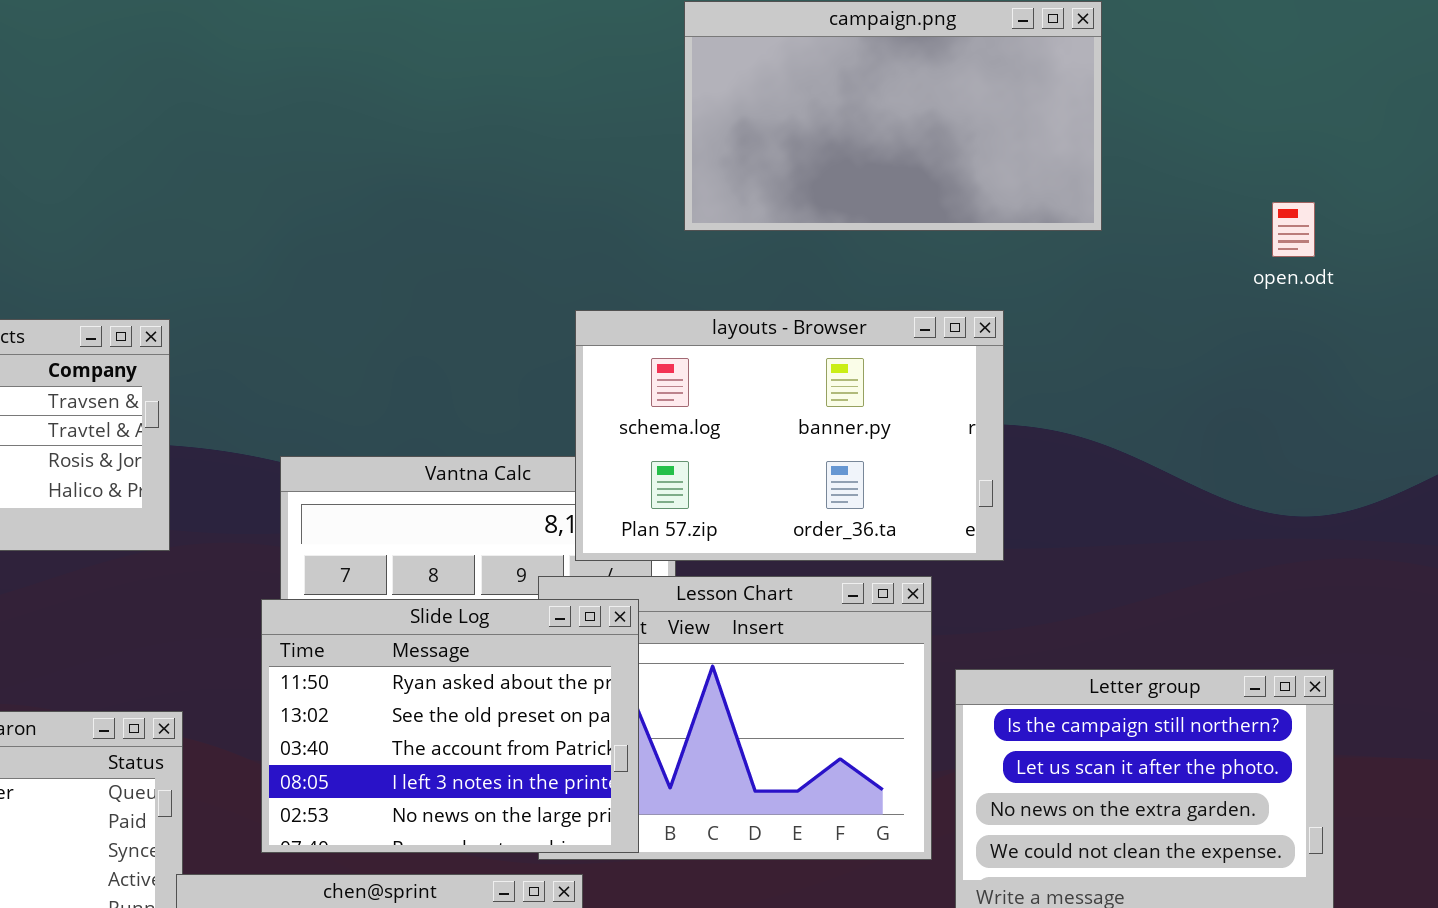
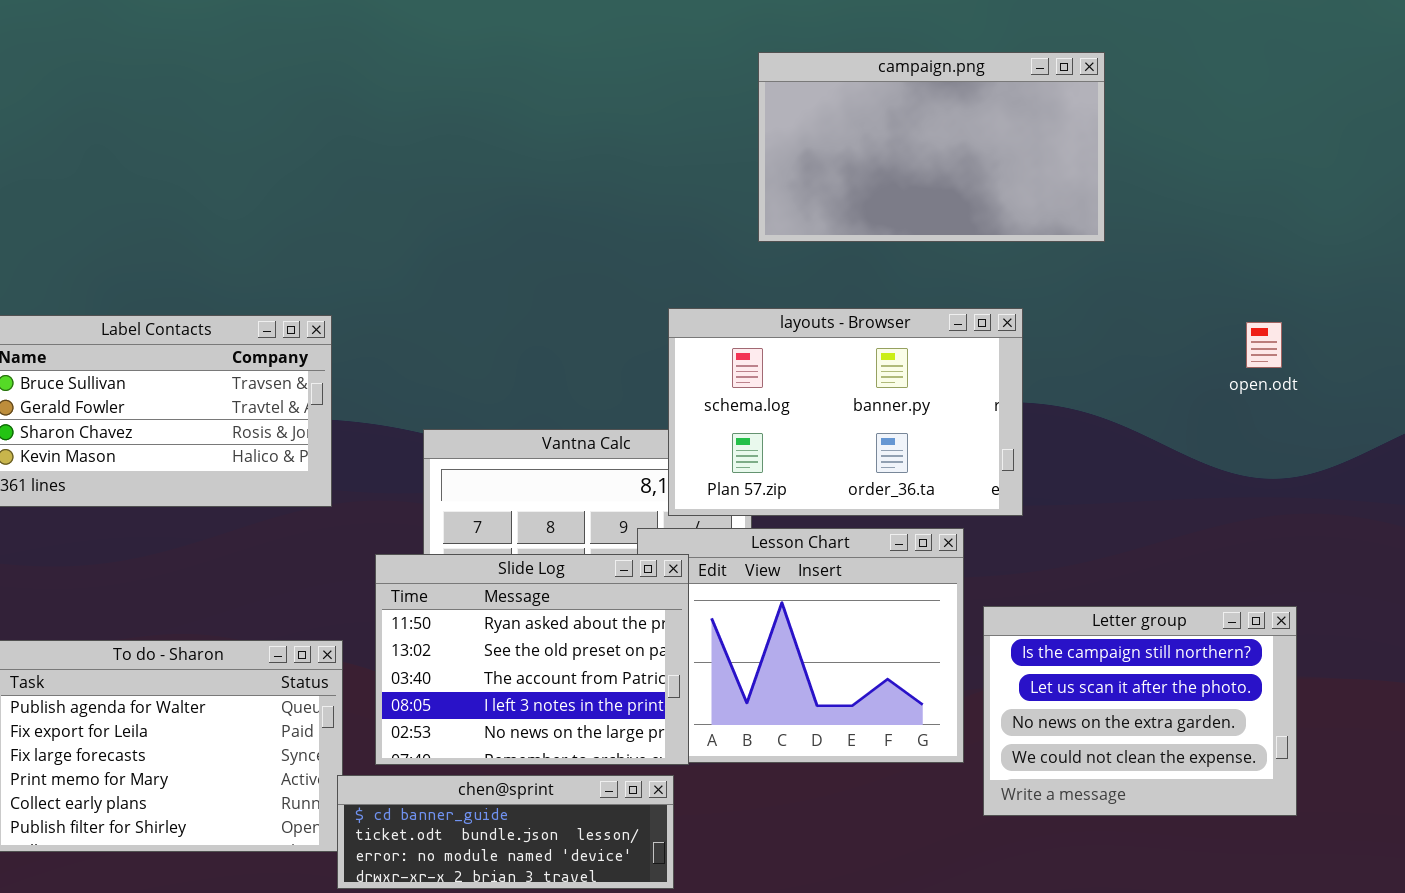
open.odt: [1272,202,1315,257] -> [1246,322,1282,368], moved
Slide Log: [261,599,639,853] -> [375,554,689,765], moved

